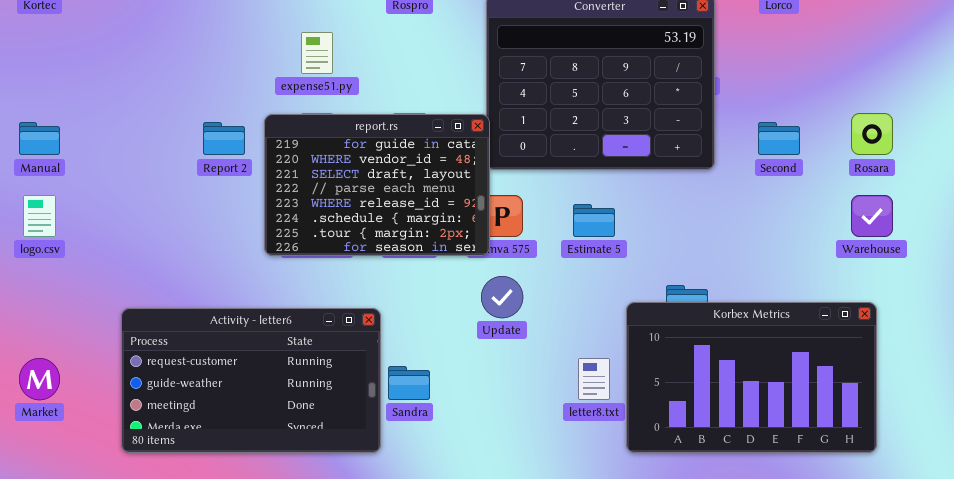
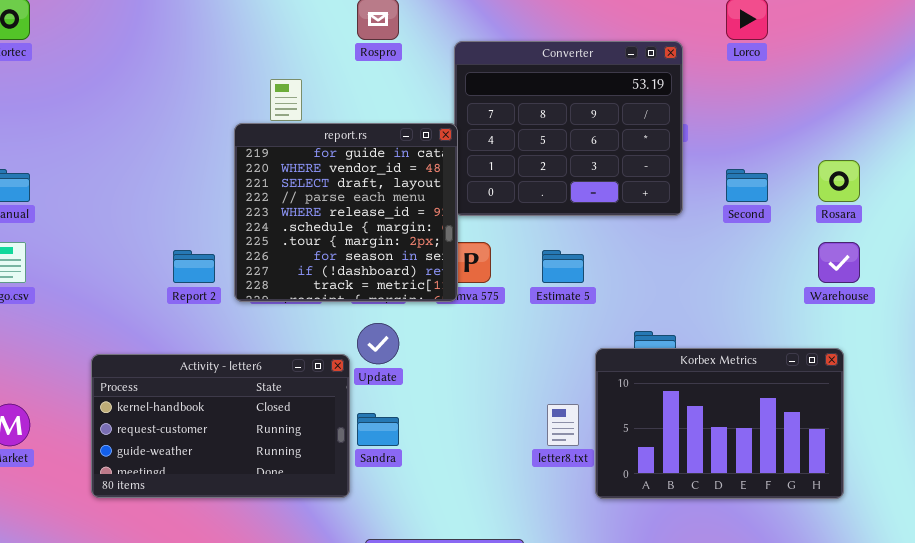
report.rs: [264,114,490,256] -> [234,123,458,302], resized
Report 2: [203,122,245,155] -> [173,250,215,283], moved
Update: [481,276,523,318] -> [357,323,399,364], moved
Activity - letter6: [121,308,381,453] -> [91,354,350,498], scrolled up 1 row

